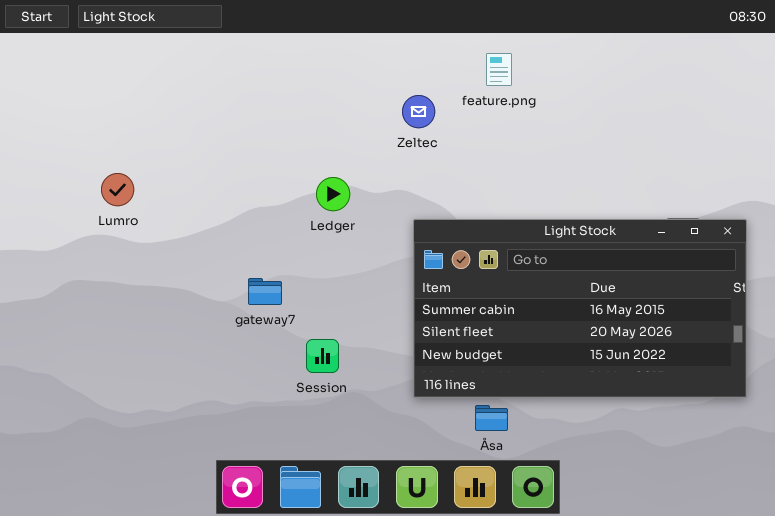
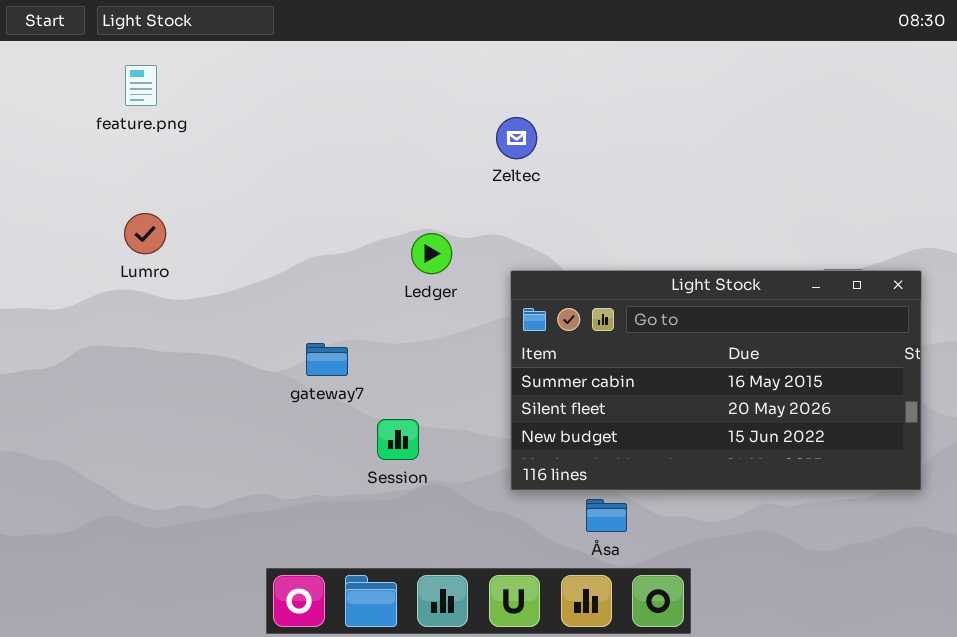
feature.png: [486,53,512,86] -> [125,65,157,106], moved
Ledger: [316,177,350,211] -> [411,233,452,274], moved

